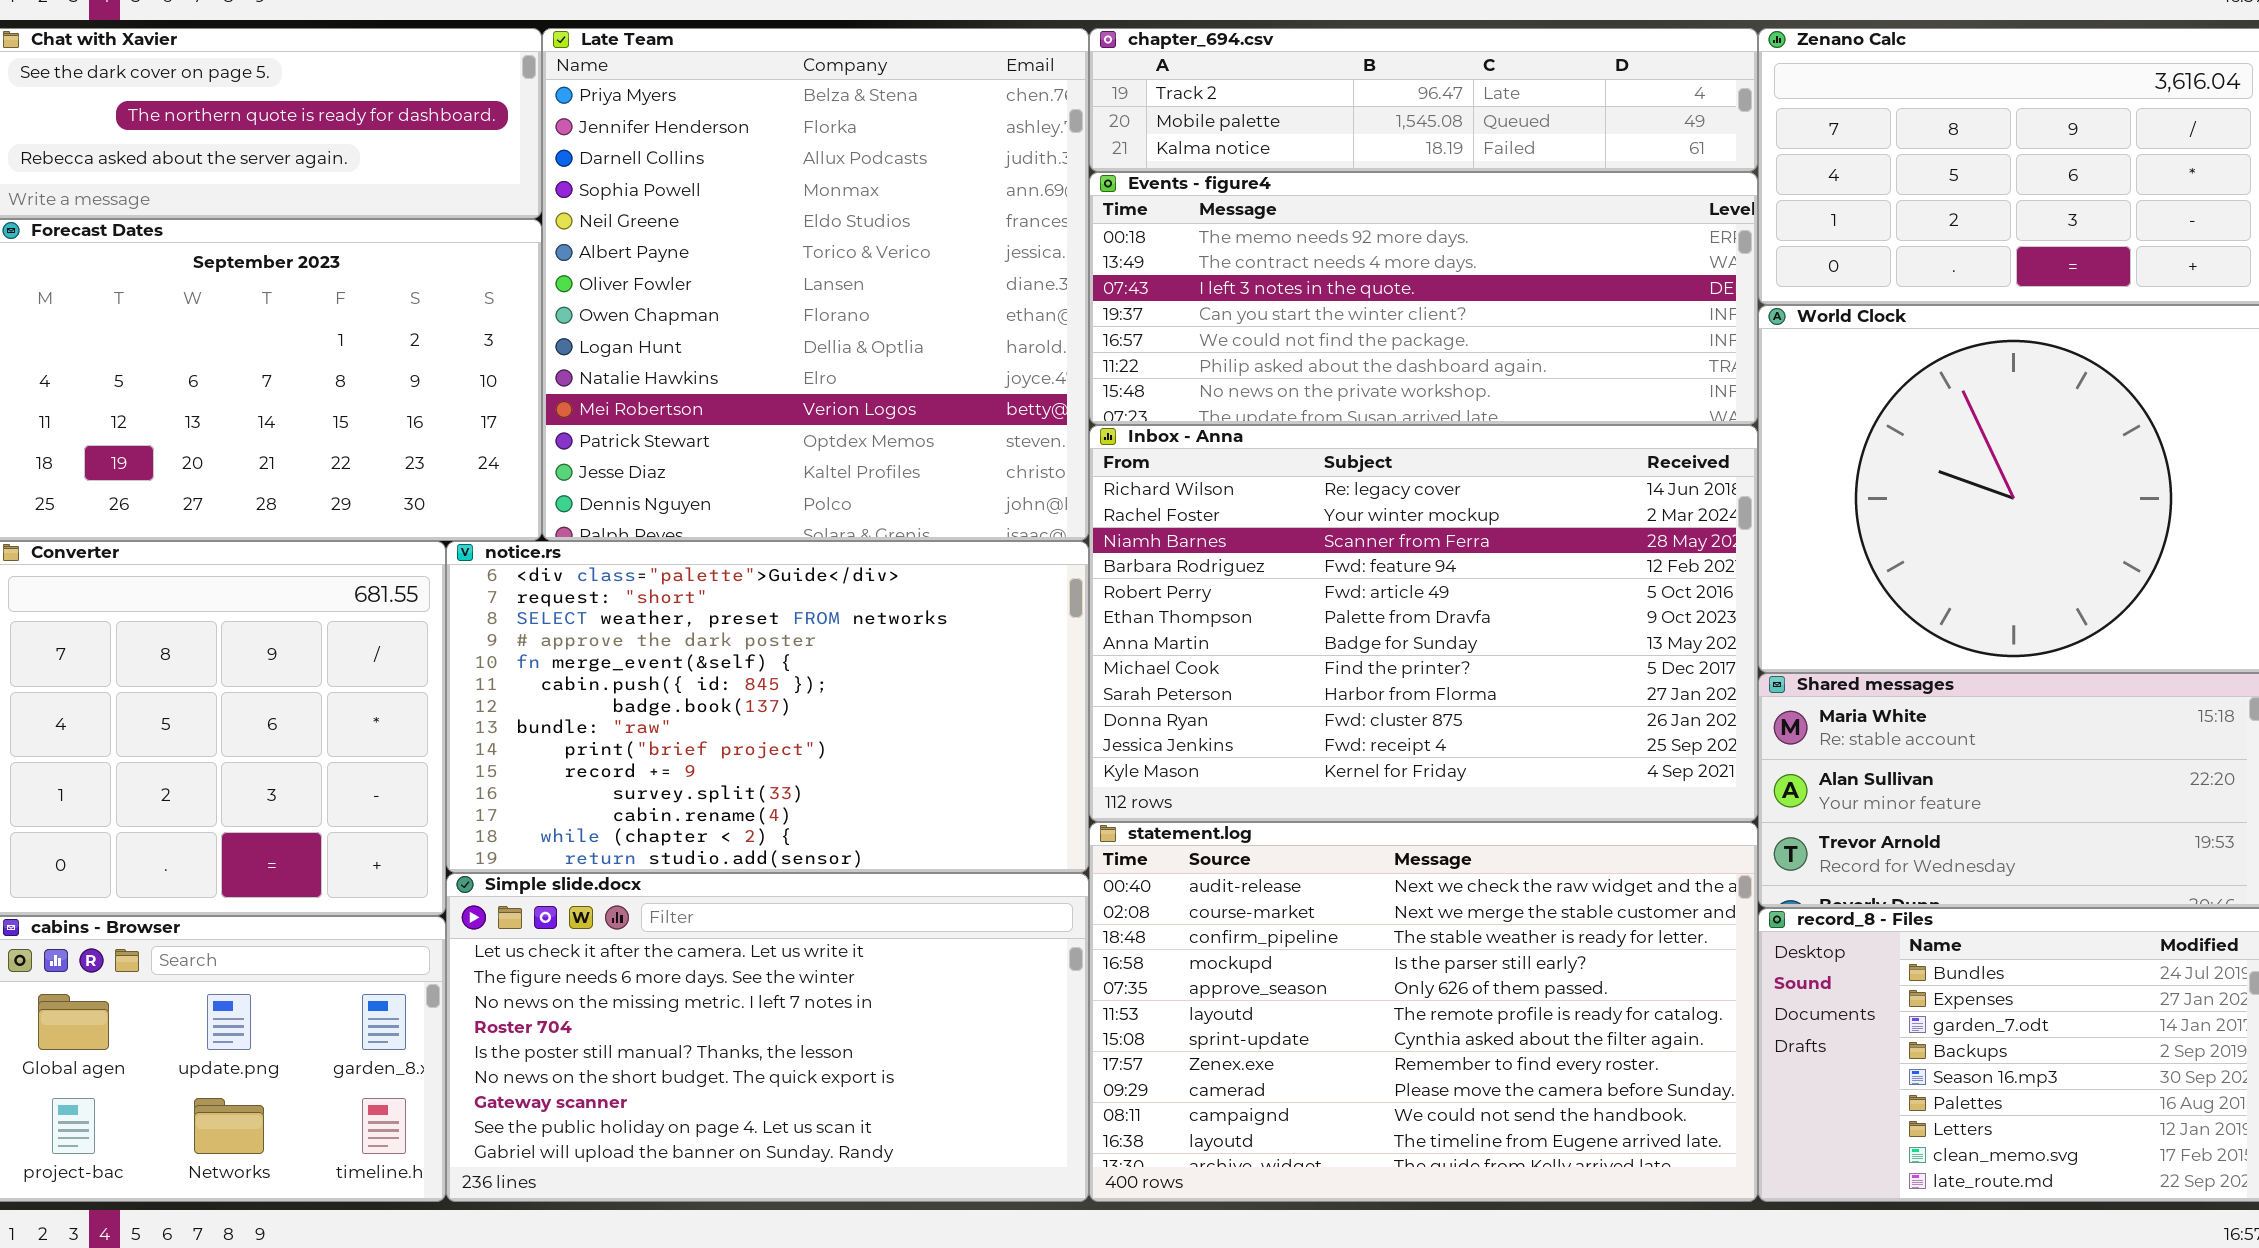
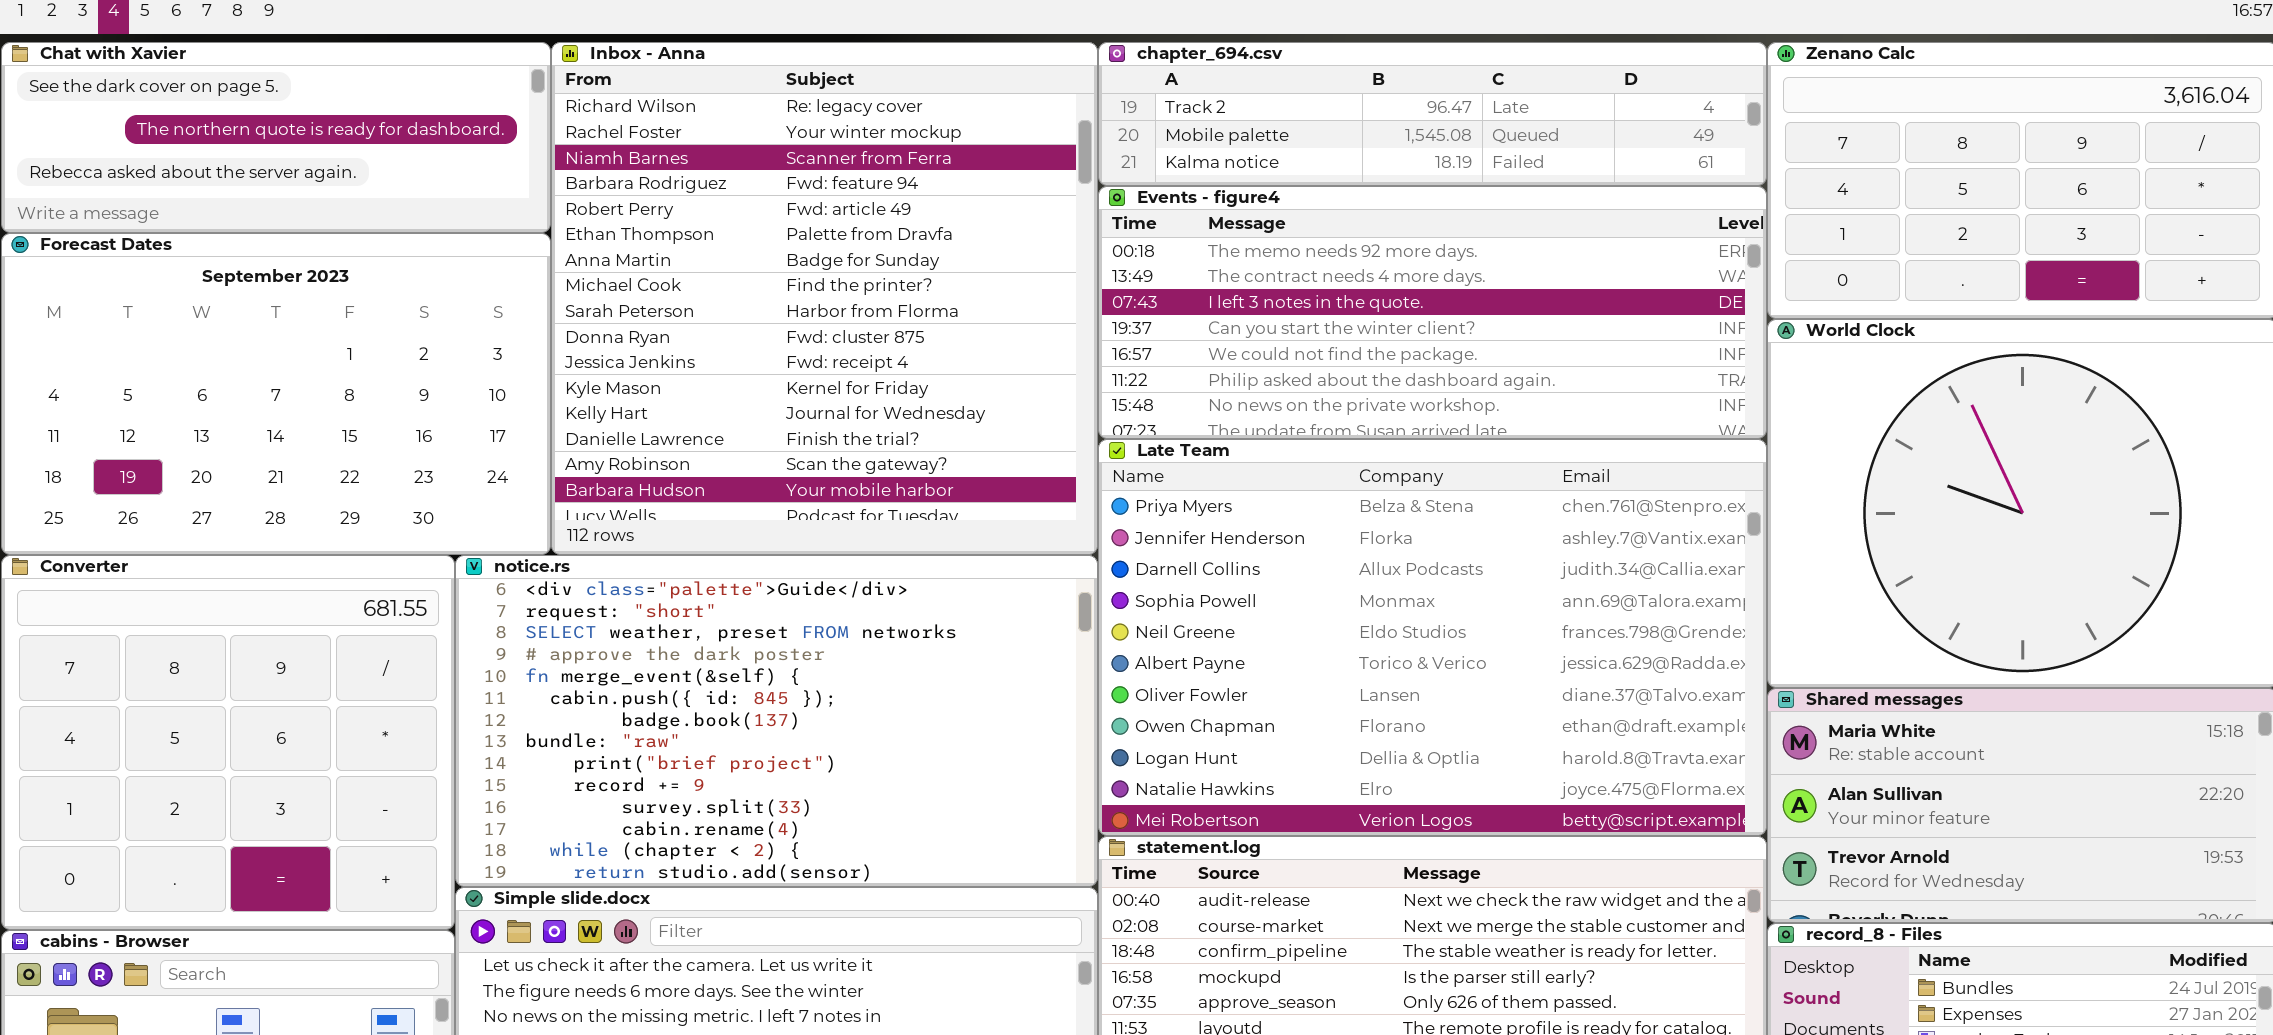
Late Team: [542,28,1089,541] -> [1098,439,1767,836], moved, resized
Inbox - Anna: [1089,425,1758,822] -> [551,42,1098,555], moved, resized

